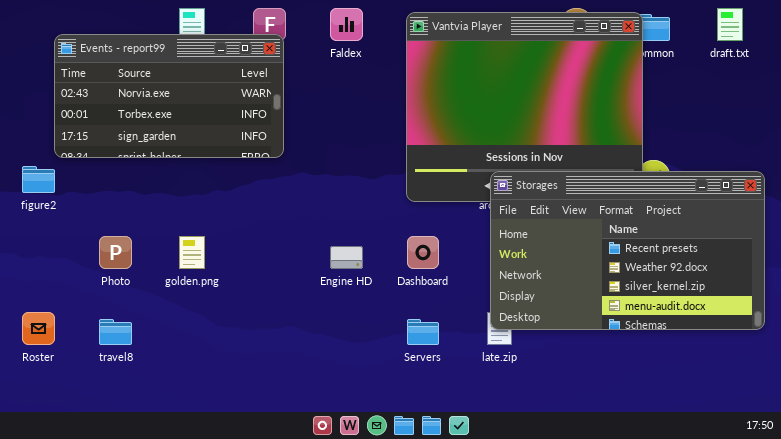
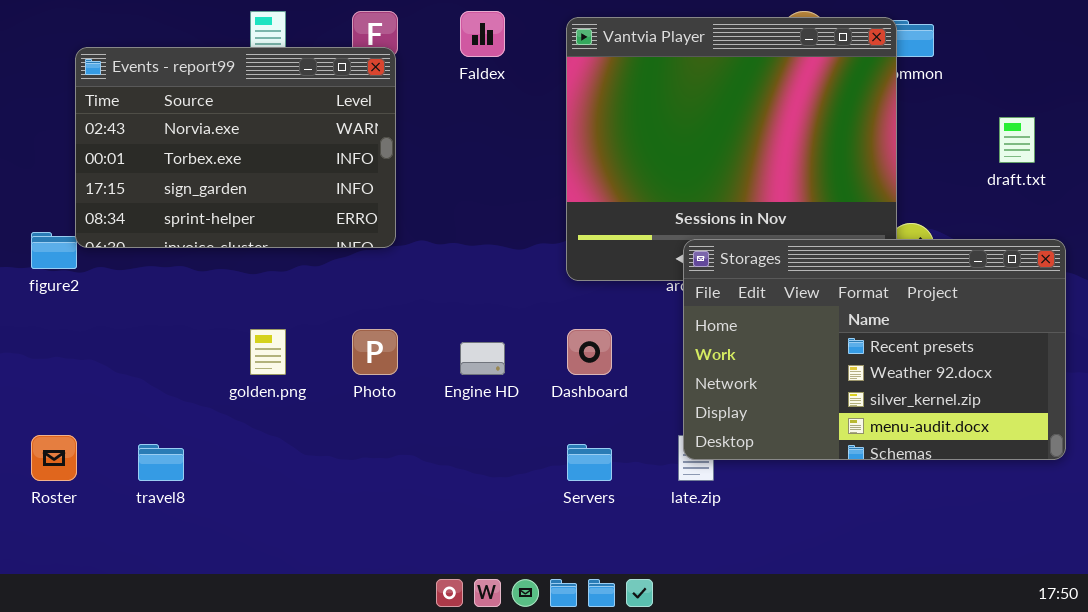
draft.txt: [717,8,743,41] -> [999,117,1035,163], moved
Events - report99: [54,34,284,158] -> [75,47,396,248], resized
Photo: [99,236,132,269] -> [352,329,398,375], moved

